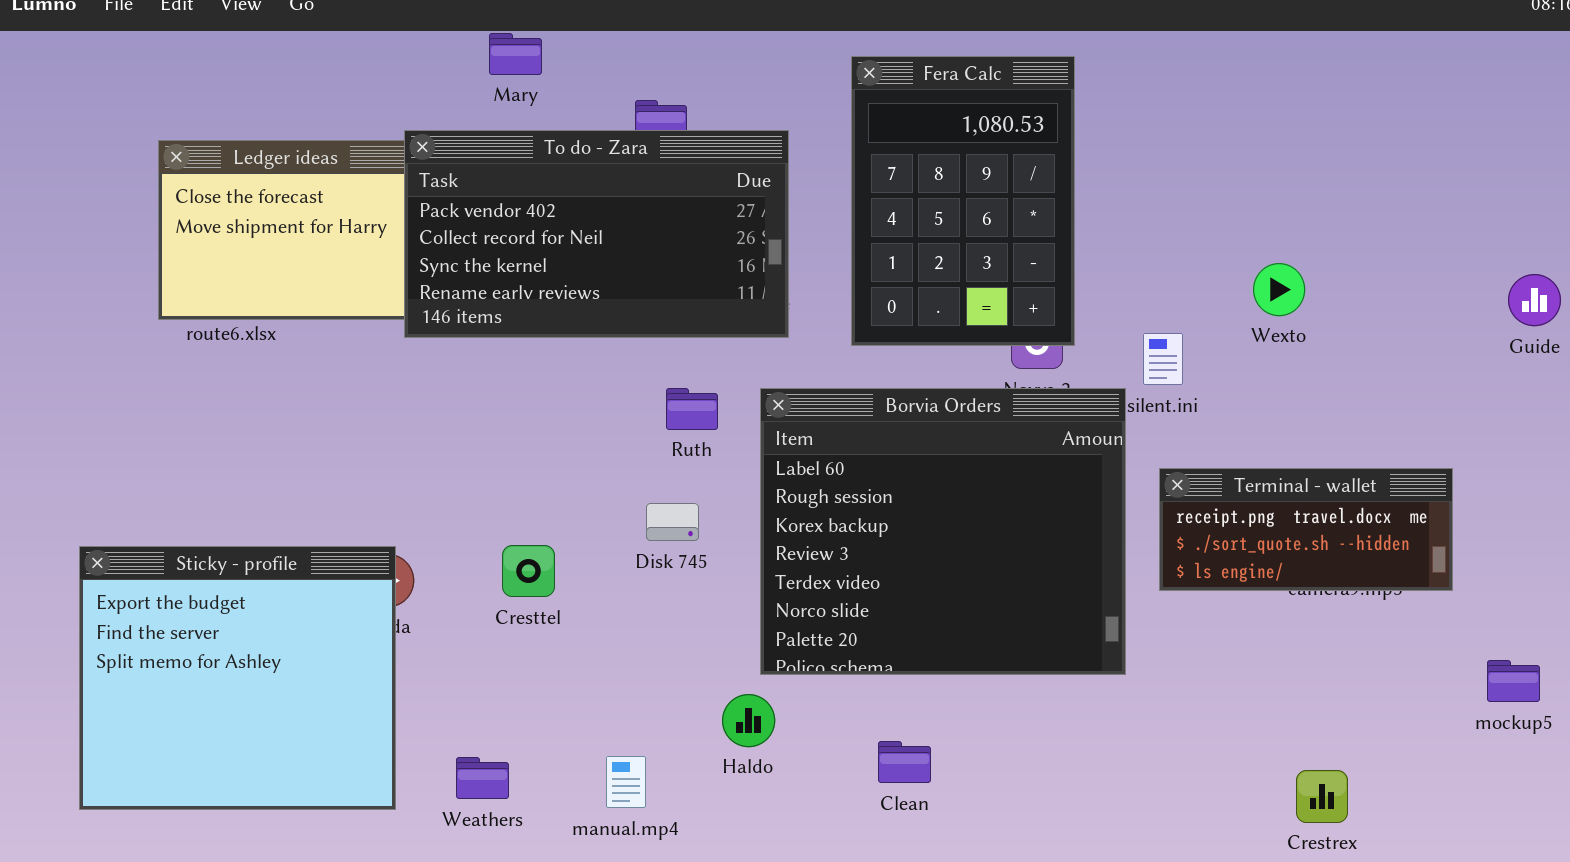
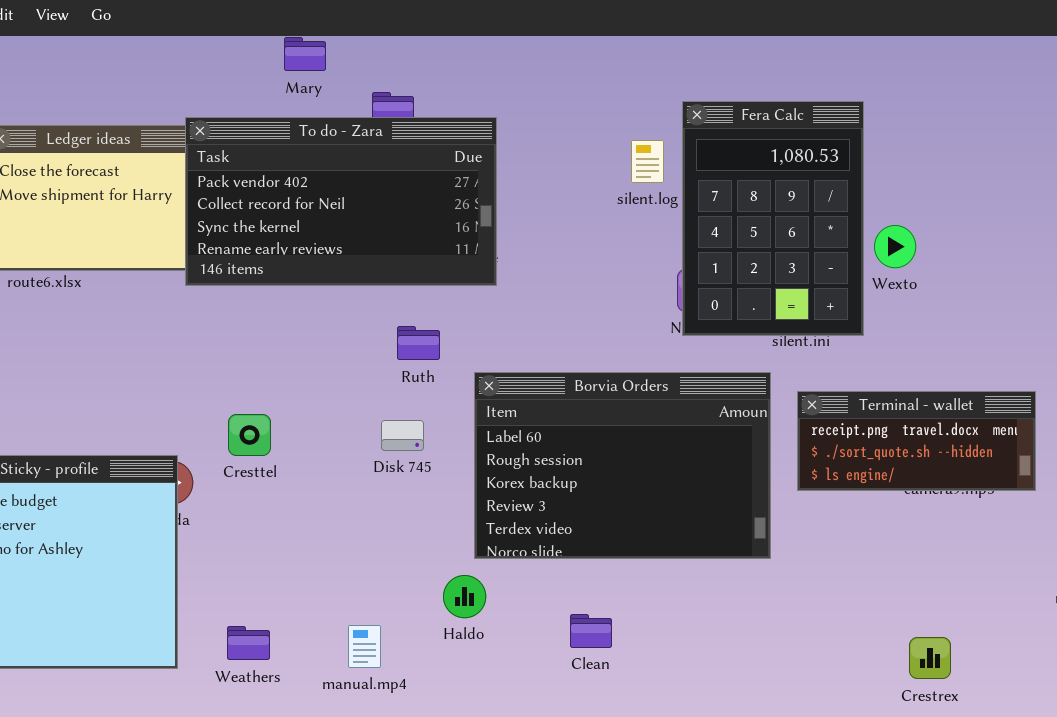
Mary: [489,33,542,75] -> [284,37,326,71], moved
Fera Calc: [851,56,1075,346] -> [682,101,864,336], moved
Borvia Orders: [760,388,1126,675] -> [474,372,771,559], resized
Cresttel: [502,545,555,597] -> [228,414,271,456], moved

